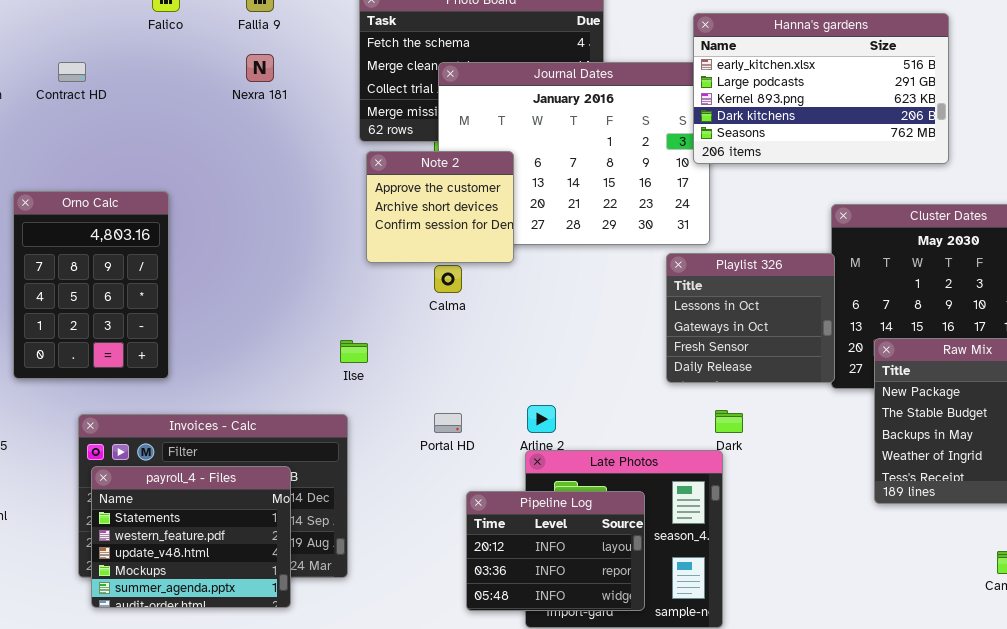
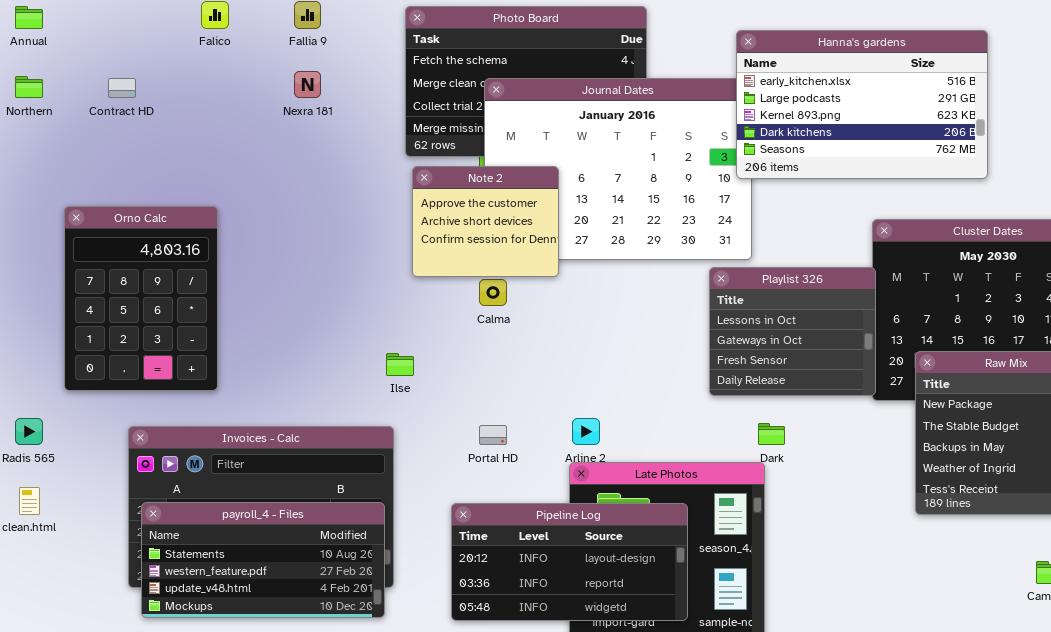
payroll_4 - Files: [91,466,291,608] -> [141,502,385,618], resized
Pipeline Log: [466,491,645,611] -> [451,503,688,621], resized

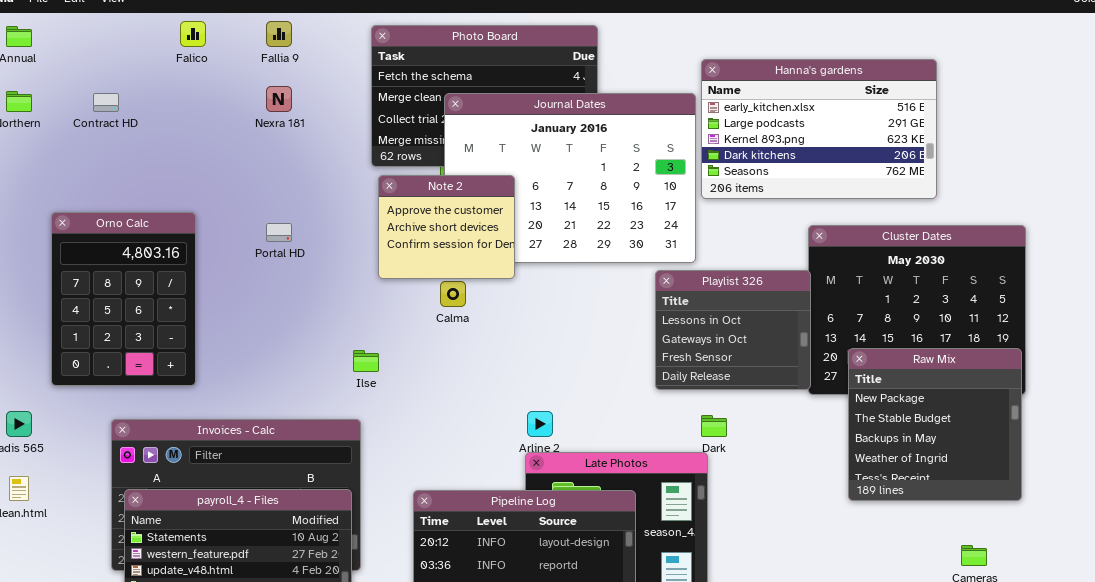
Hanna's gardens: [736,30,988,179] -> [701,59,937,199], moved
Portal HD: [479,425,507,445] -> [266,223,292,242], moved

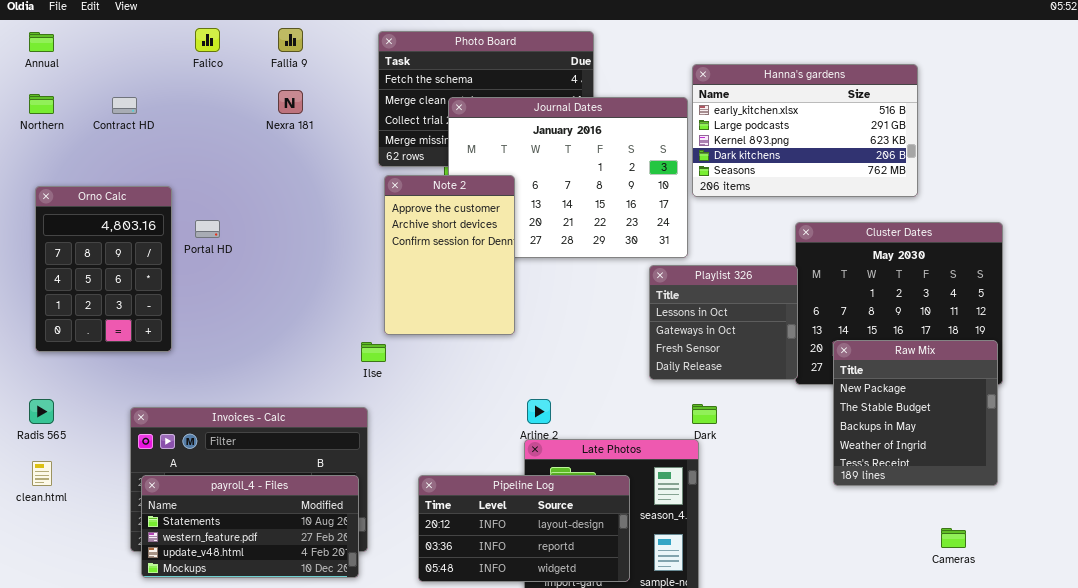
Note 2: [378,175,515,279] -> [384,175,515,335], resized
Orno Calc: [51,212,196,386] -> [35,186,172,352], moved
Portal HD: [266,223,292,242] -> [195,220,220,238], moved

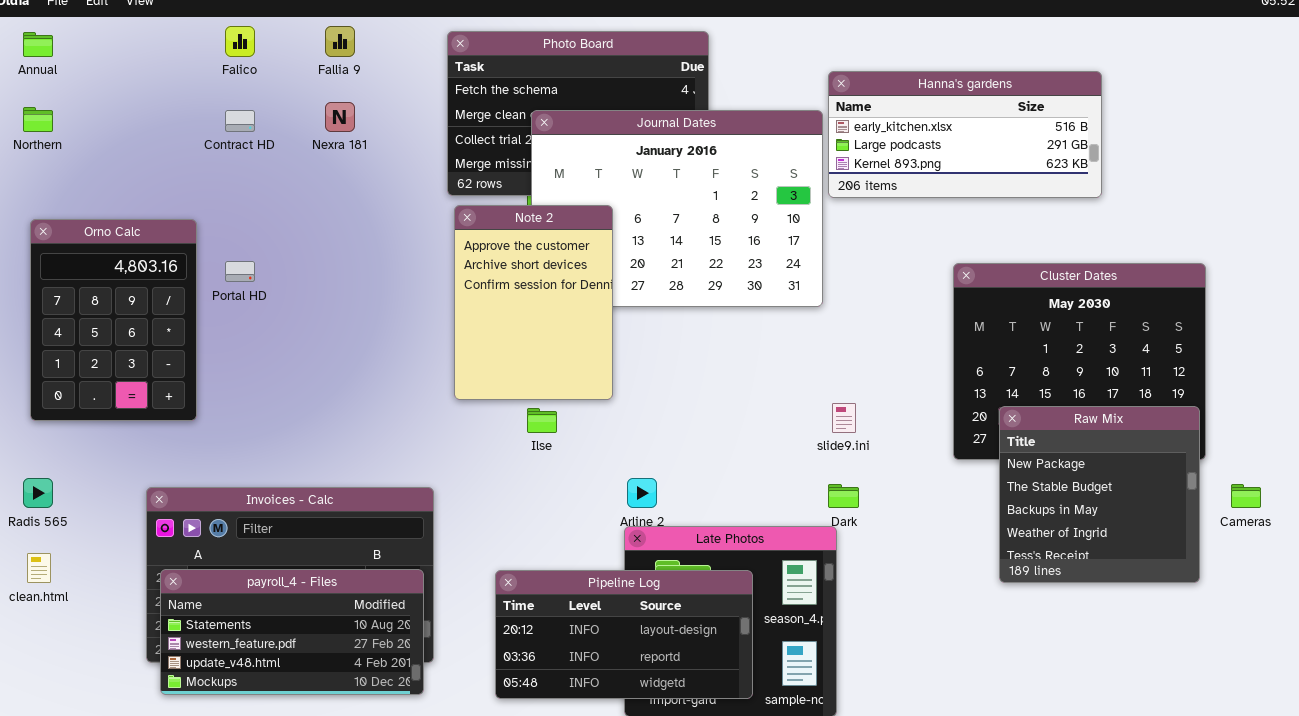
Hanna's gardens: [692,64,918,197] -> [828,71,1102,198], resized
Contract HD: [112,97,137,114] -> [225,110,255,132], moved
Playlist 326: [649,265,798,380] -> none, closed
Ilse: [361,342,386,362] -> [527,408,557,433], moved
Cameras: [941,528,966,548] -> [1231,484,1261,508], moved

